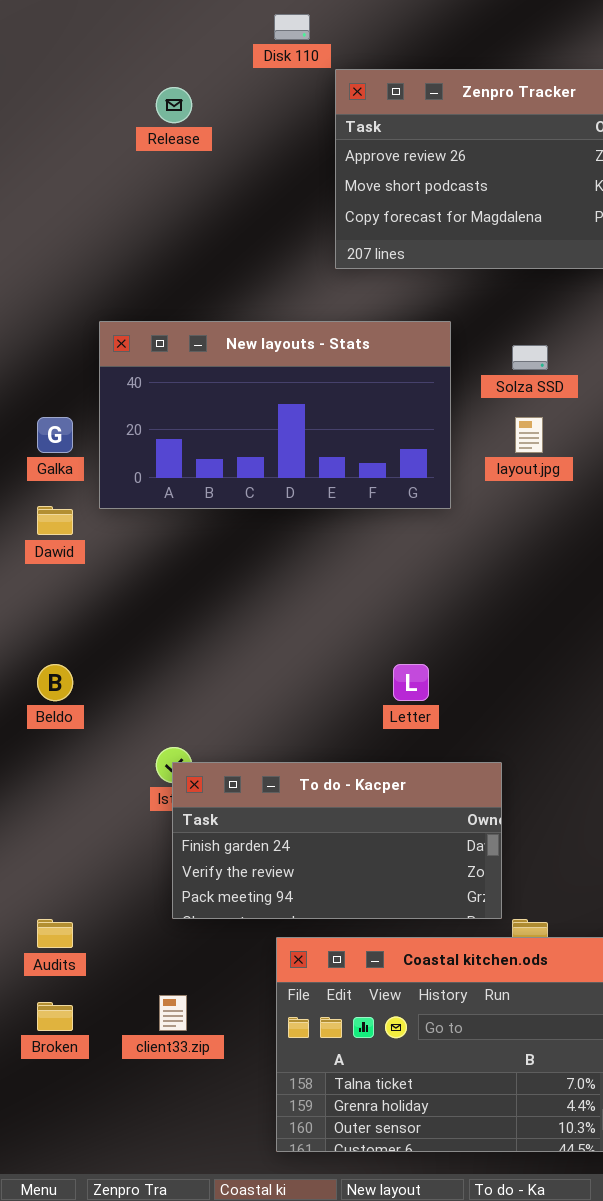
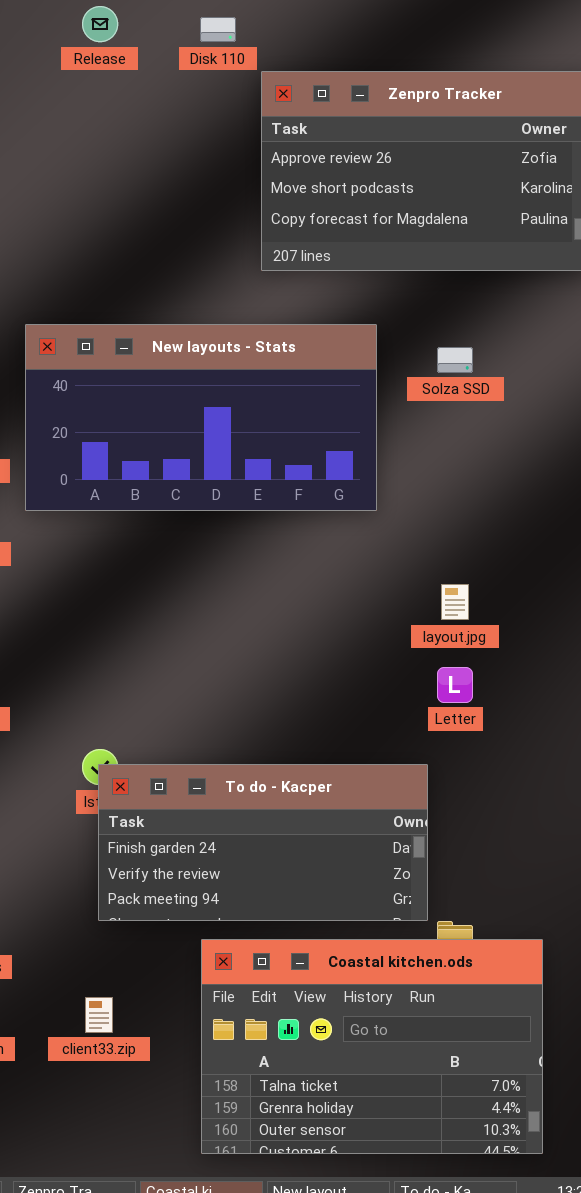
Release: [156,87,192,123] -> [82,6,118,42], moved
layout.jpg: [515,417,543,453] -> [441,584,469,620], moved
Letter: [393,664,429,701] -> [437,667,473,703], moved

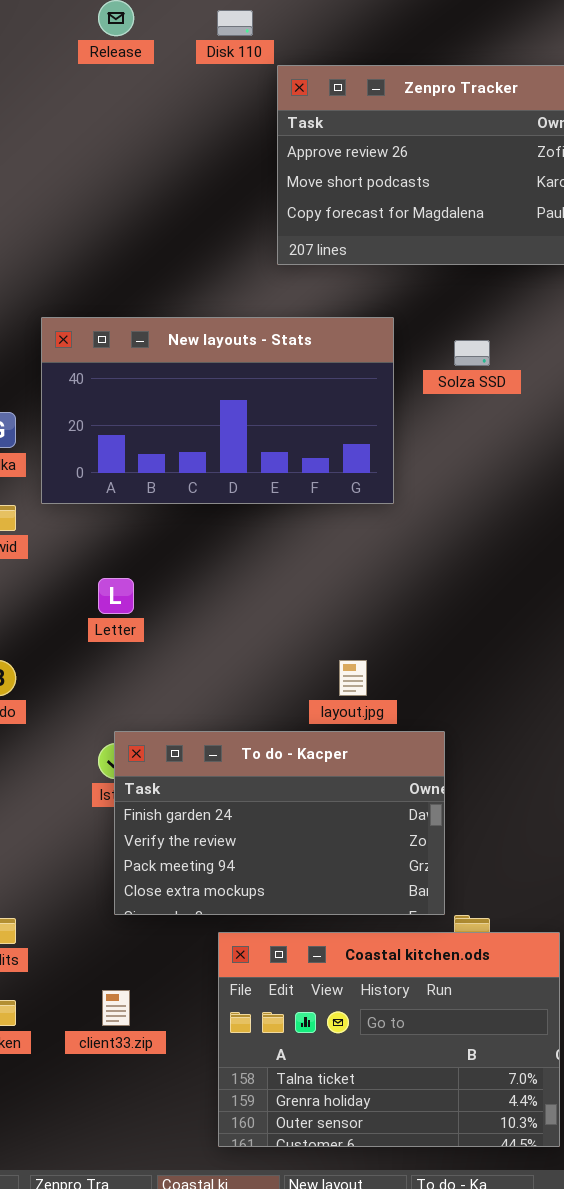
layout.jpg: [441,584,469,620] -> [339,660,367,696], moved
Letter: [437,667,473,703] -> [98,578,134,614], moved
To do - Kacper: [98,764,428,921] -> [114,731,445,915], resized

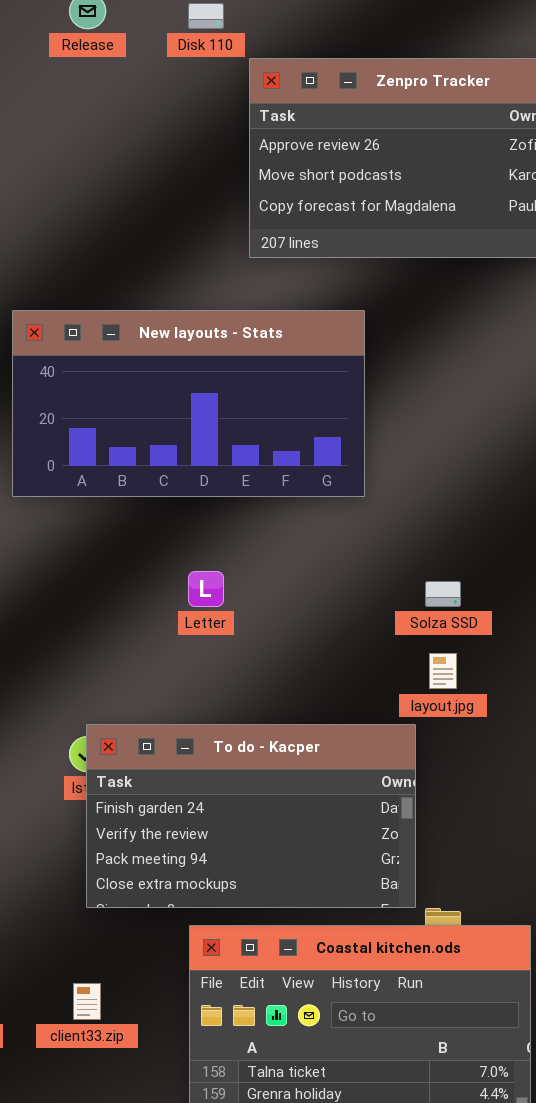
Solza SSD: [454,340,490,366] -> [425,581,461,607], moved
Letter: [98,578,134,614] -> [188,571,224,607], moved
layout.jpg: [339,660,367,696] -> [429,653,457,689], moved

